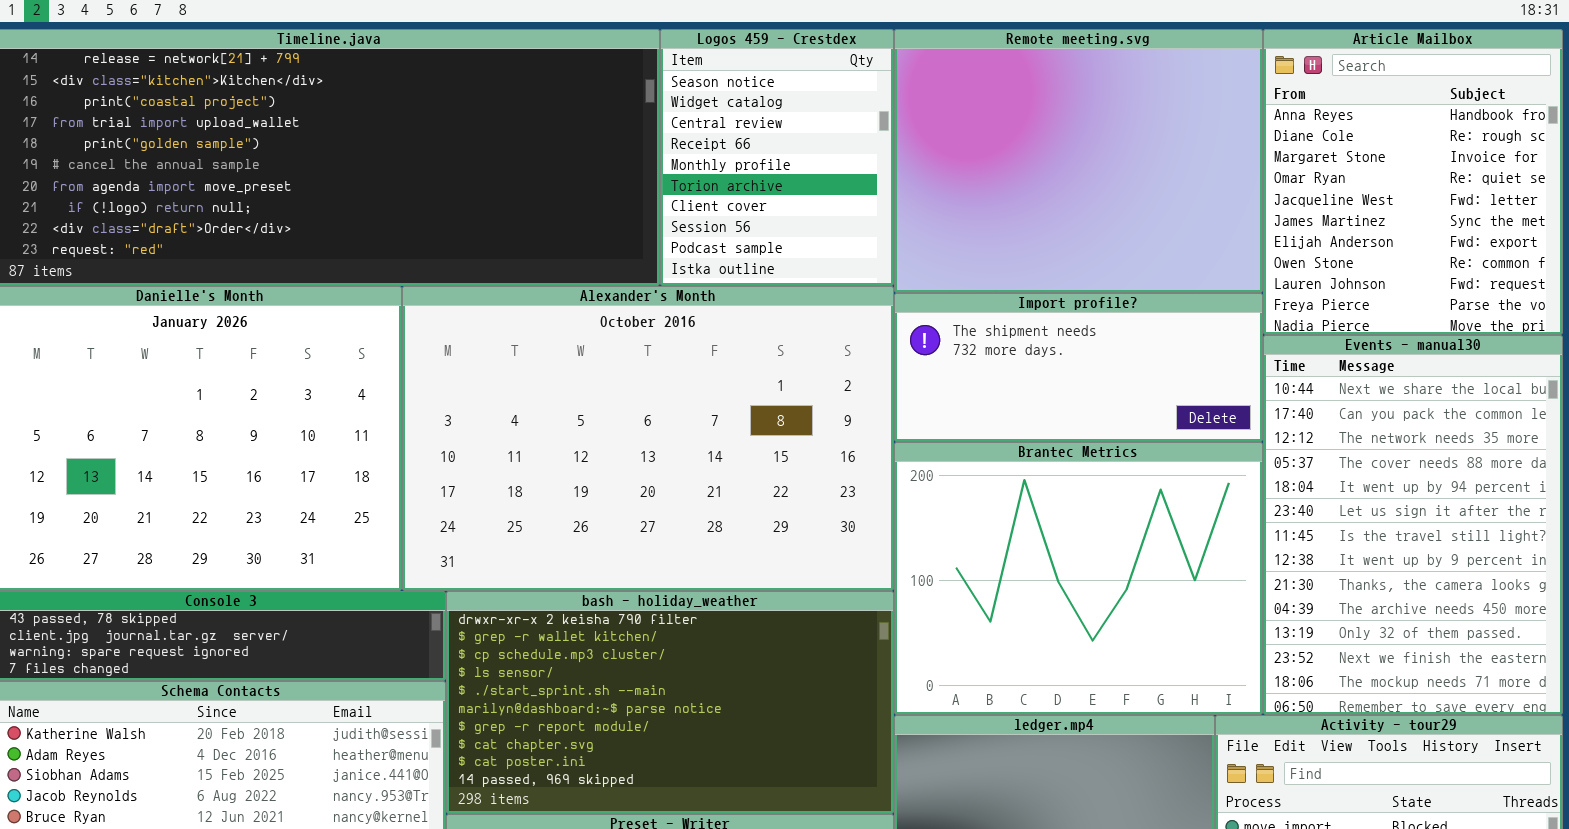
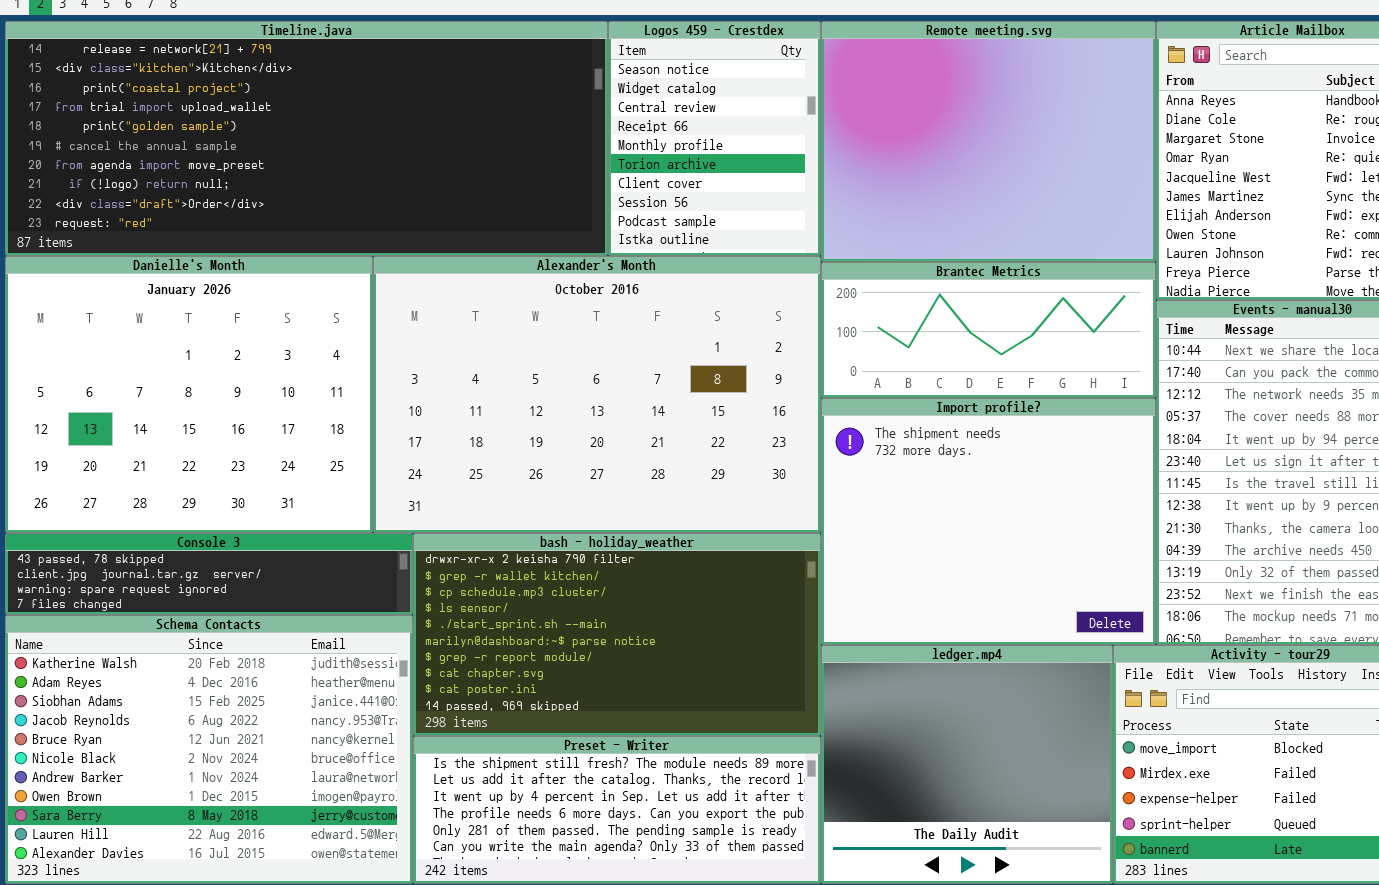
Import profile?: [894,293,1263,442] -> [821,398,1156,645], moved, resized
Brantec Metrics: [894,442,1263,715] -> [821,262,1156,398], moved, resized

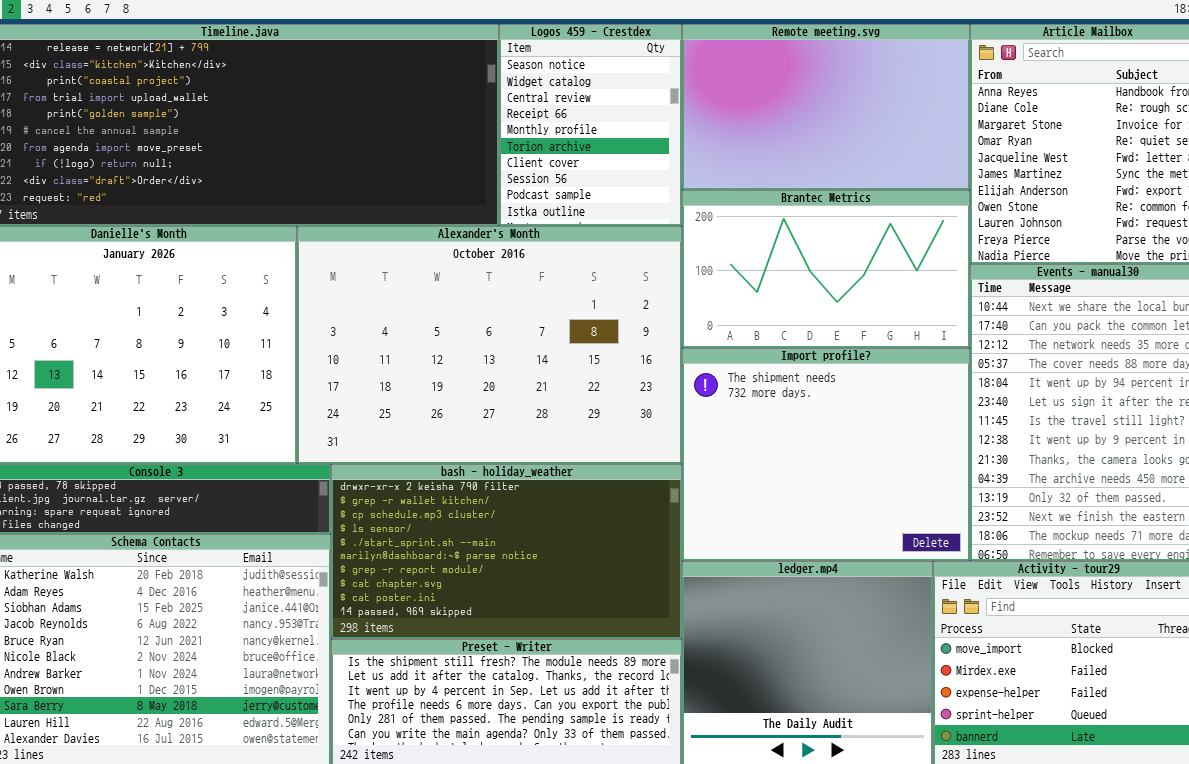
Remote meeting.svg: [821,21,1156,262] -> [682,24,970,190], resized
Brantec Metrics: [821,262,1156,398] -> [682,190,970,348], resized

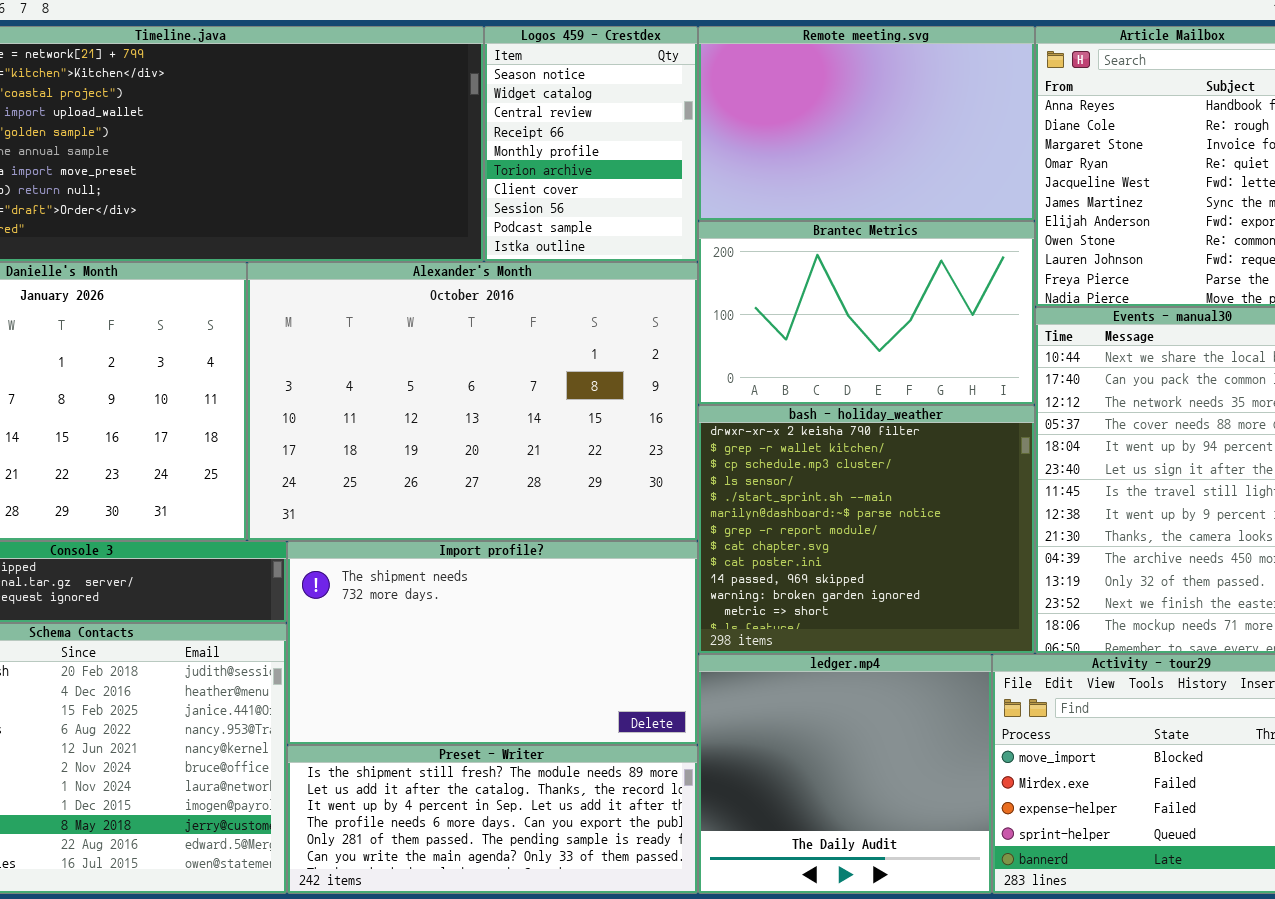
Import profile?: [682,348,970,561] -> [287,541,698,745], moved, resized
bash - holiday_weather: [331,464,682,639] -> [698,405,1035,654], moved, resized

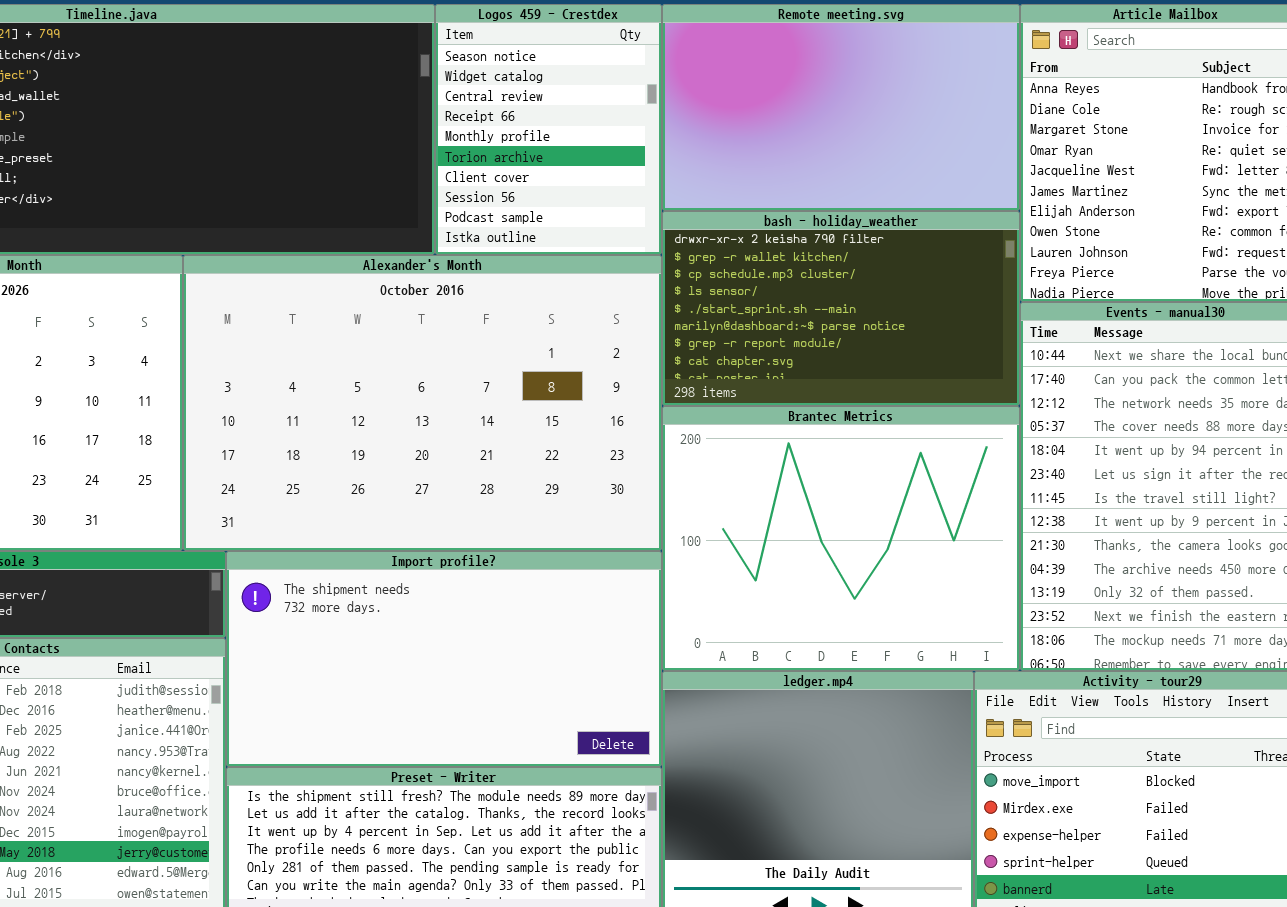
Brantec Metrics: [698,221,1035,405] -> [662,406,1020,671], moved, resized
bash - holiday_weather: [698,405,1035,654] -> [662,211,1020,406], moved, resized

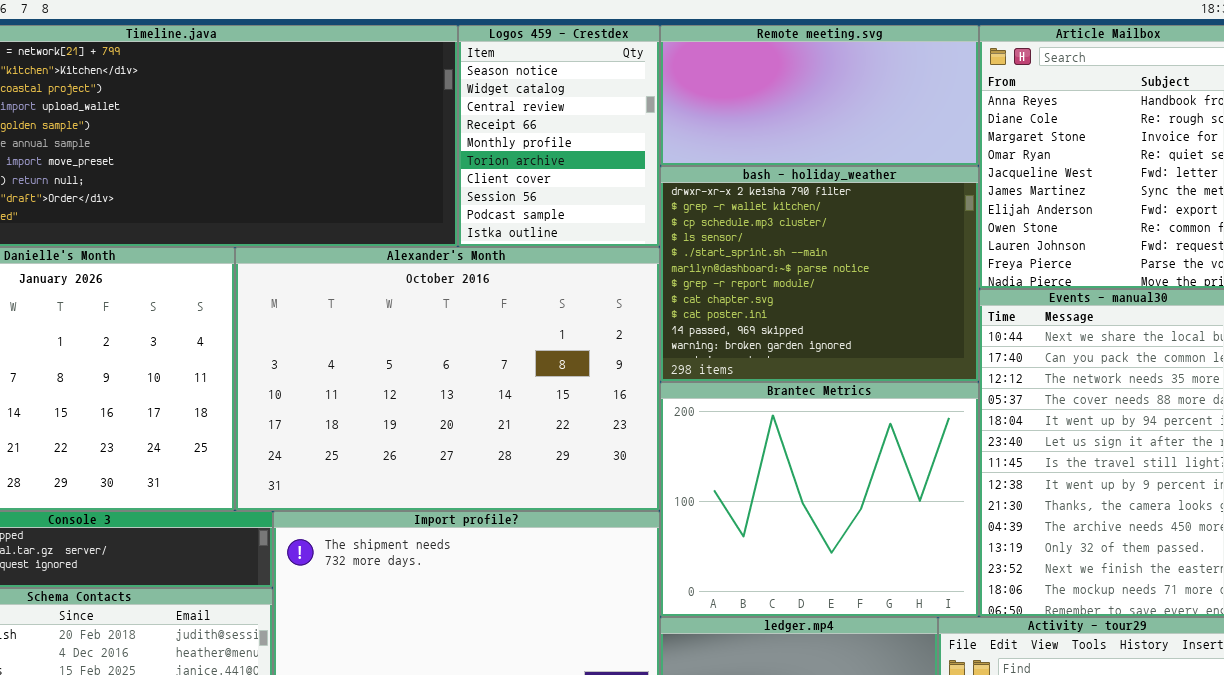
Remote meeting.svg: [662,4,1020,211] -> [660,25,979,166], resized
bash - holiday_weather: [662,211,1020,406] -> [660,166,979,382], resized

